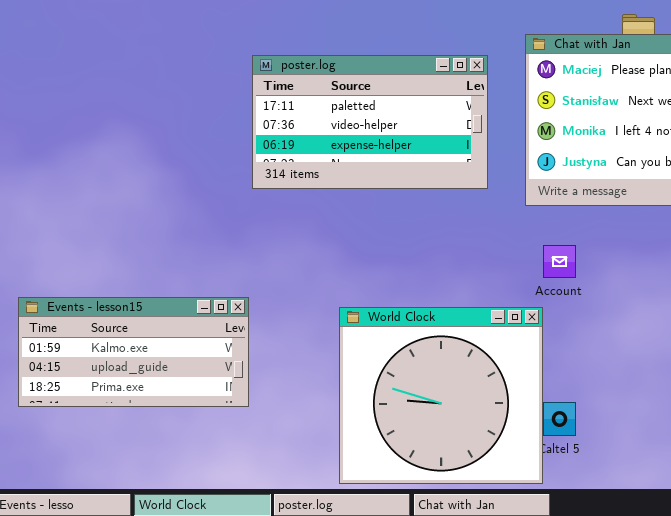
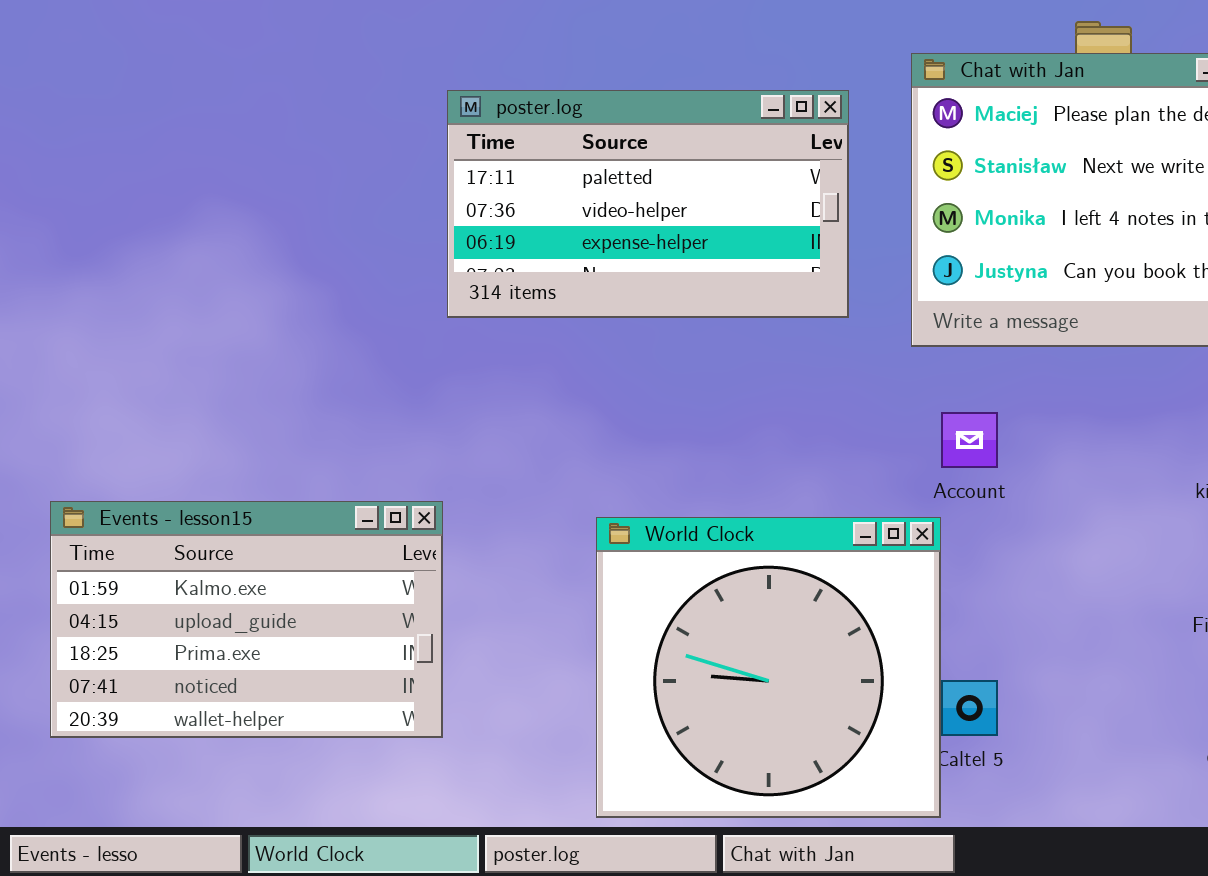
Events - lesson15: [18,297,249,407] -> [50,501,443,738], resized

